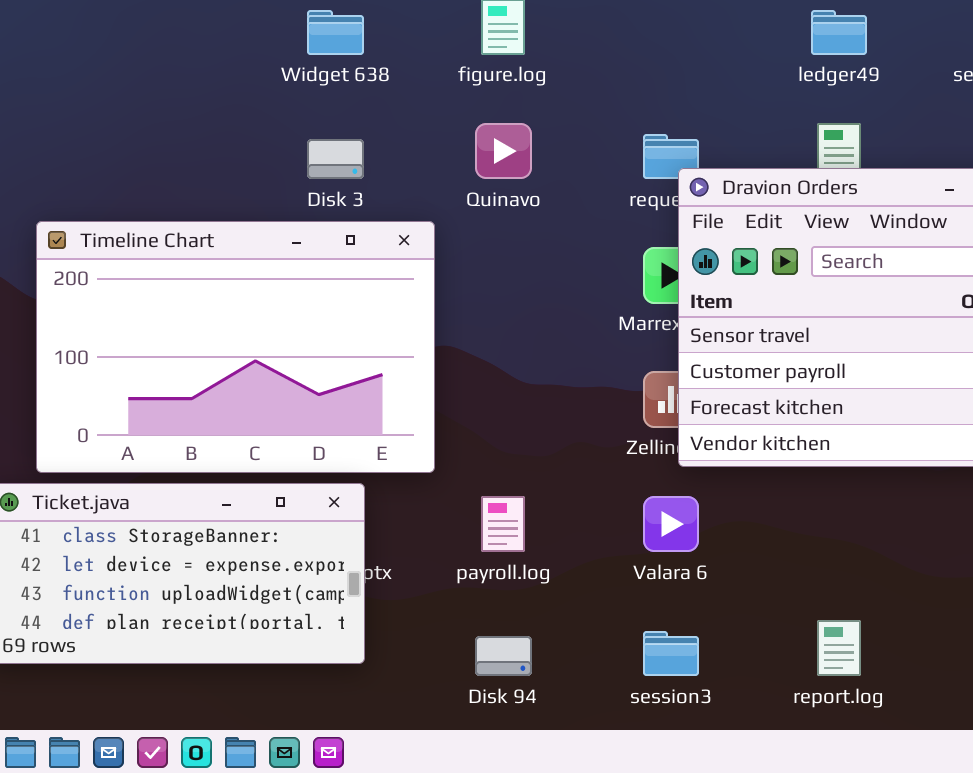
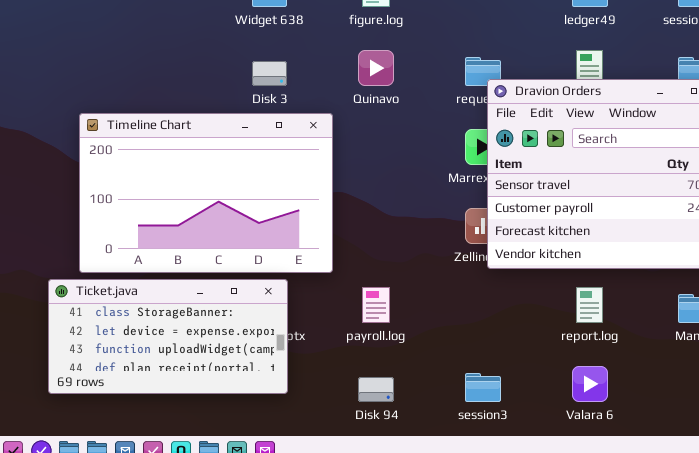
Valara 6: [643,496,699,552] -> [572,366,608,402], moved
report.log: [817,620,861,676] -> [576,287,603,323], moved

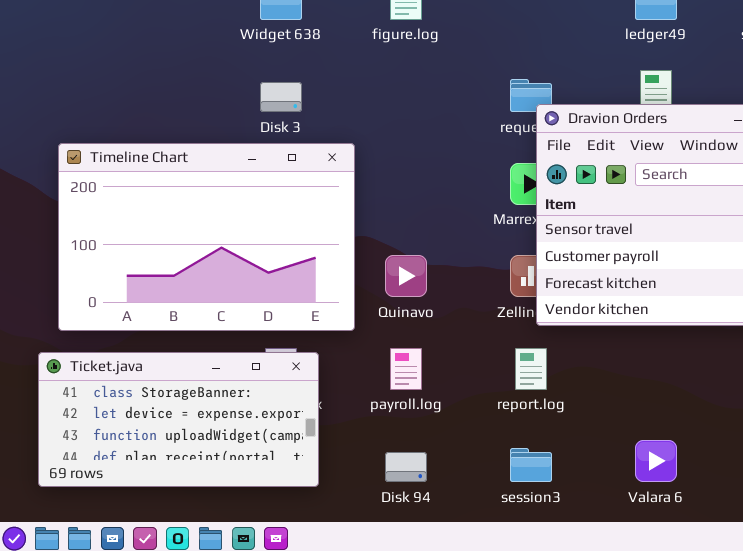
Quinavo: [358,50,394,86] -> [385,255,427,297], moved
Ticket.java: [48,279,288,394] -> [38,352,319,487], moved
report.log: [576,287,603,323] -> [515,348,547,390], moved

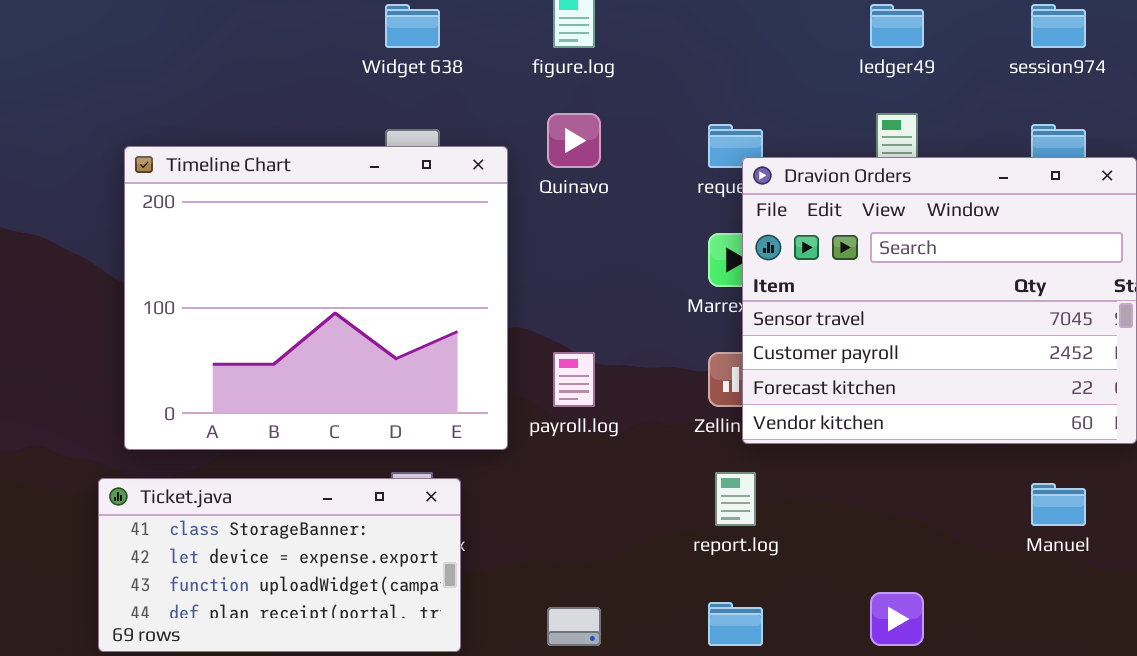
Timeline Chart: [58,143,355,331] -> [124,146,508,450], resized
Quinavo: [385,255,427,297] -> [547,113,601,168], moved
payroll.log: [390,348,422,390] -> [553,352,595,407], moved

